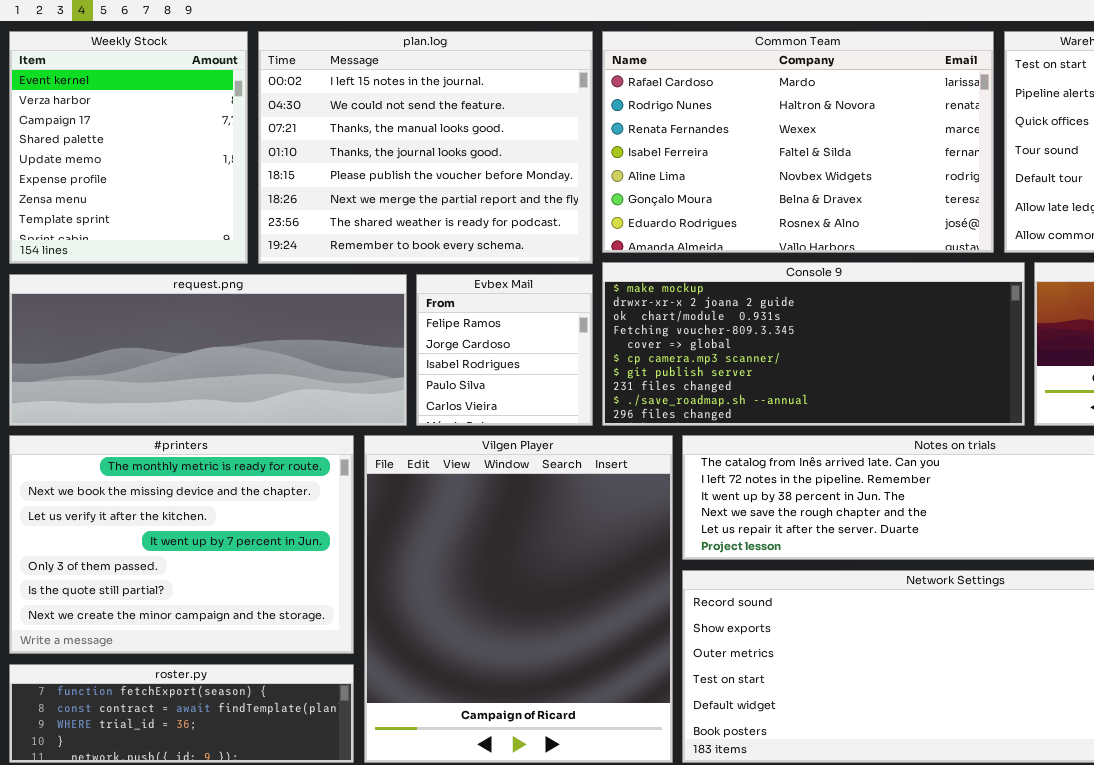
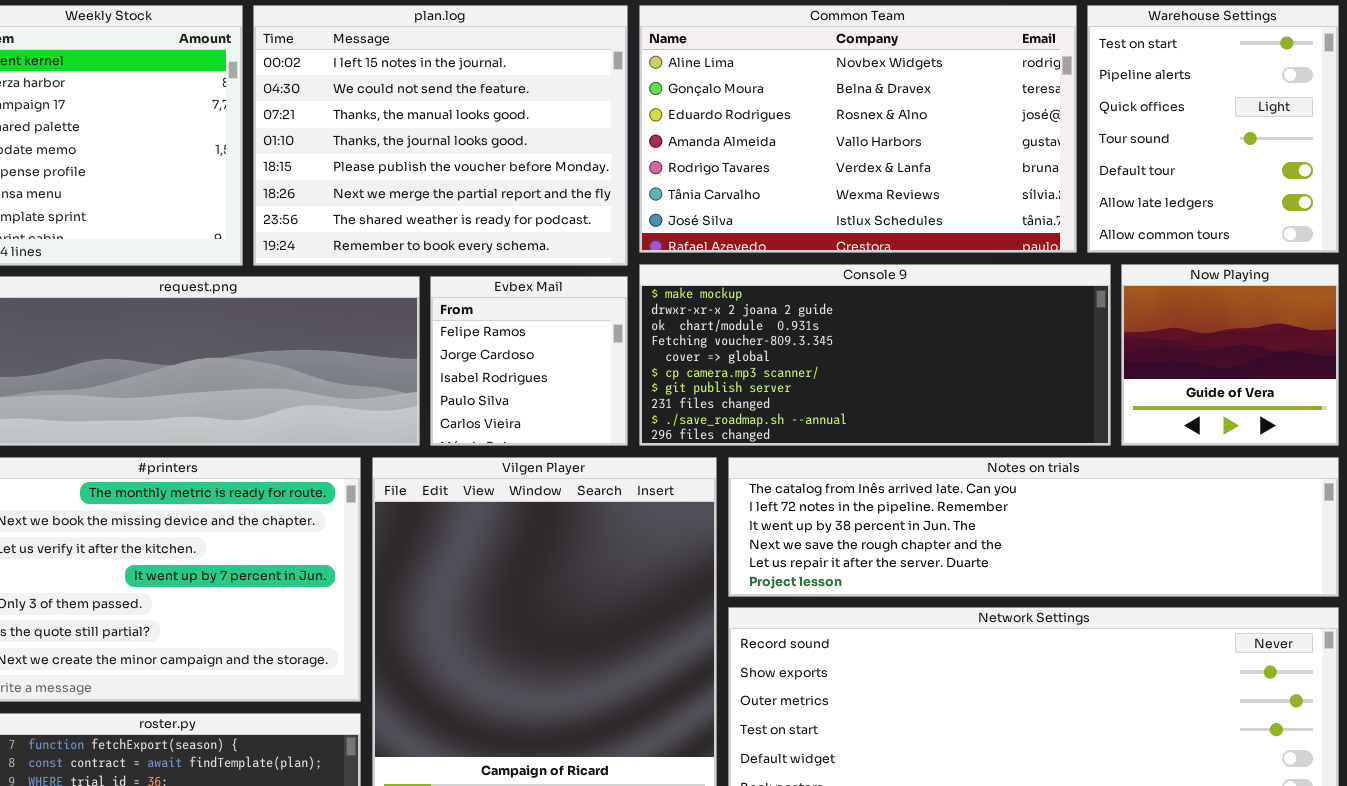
Common Team: [602,31,994,253] -> [639,5,1077,253], scrolled down 4 rows

